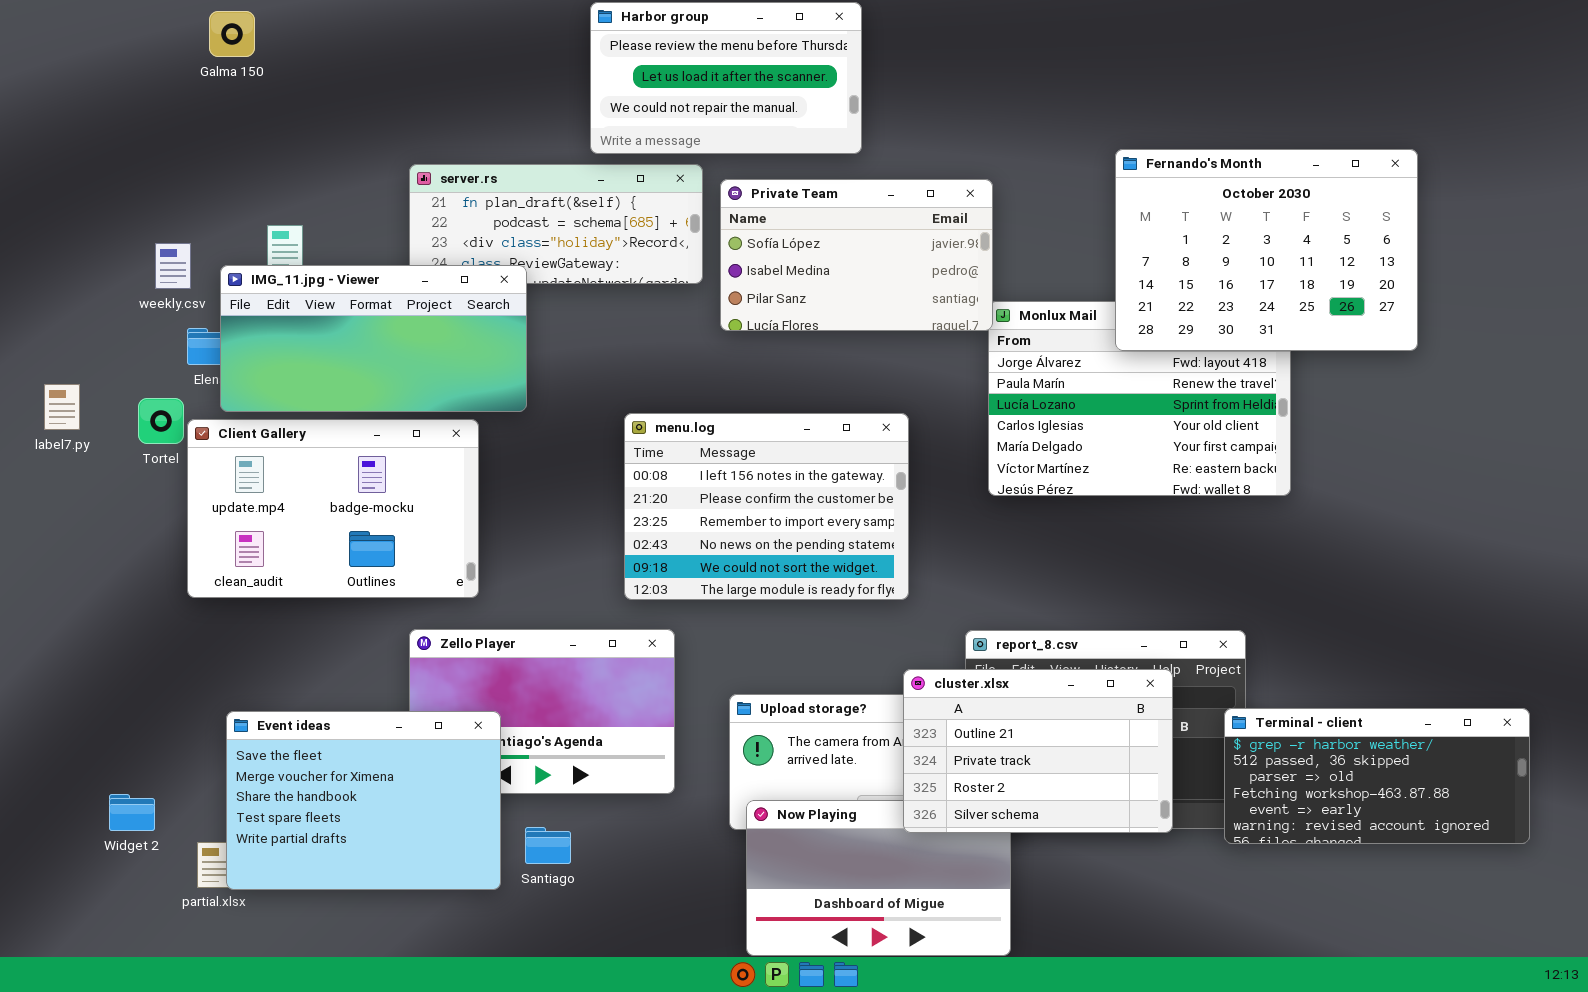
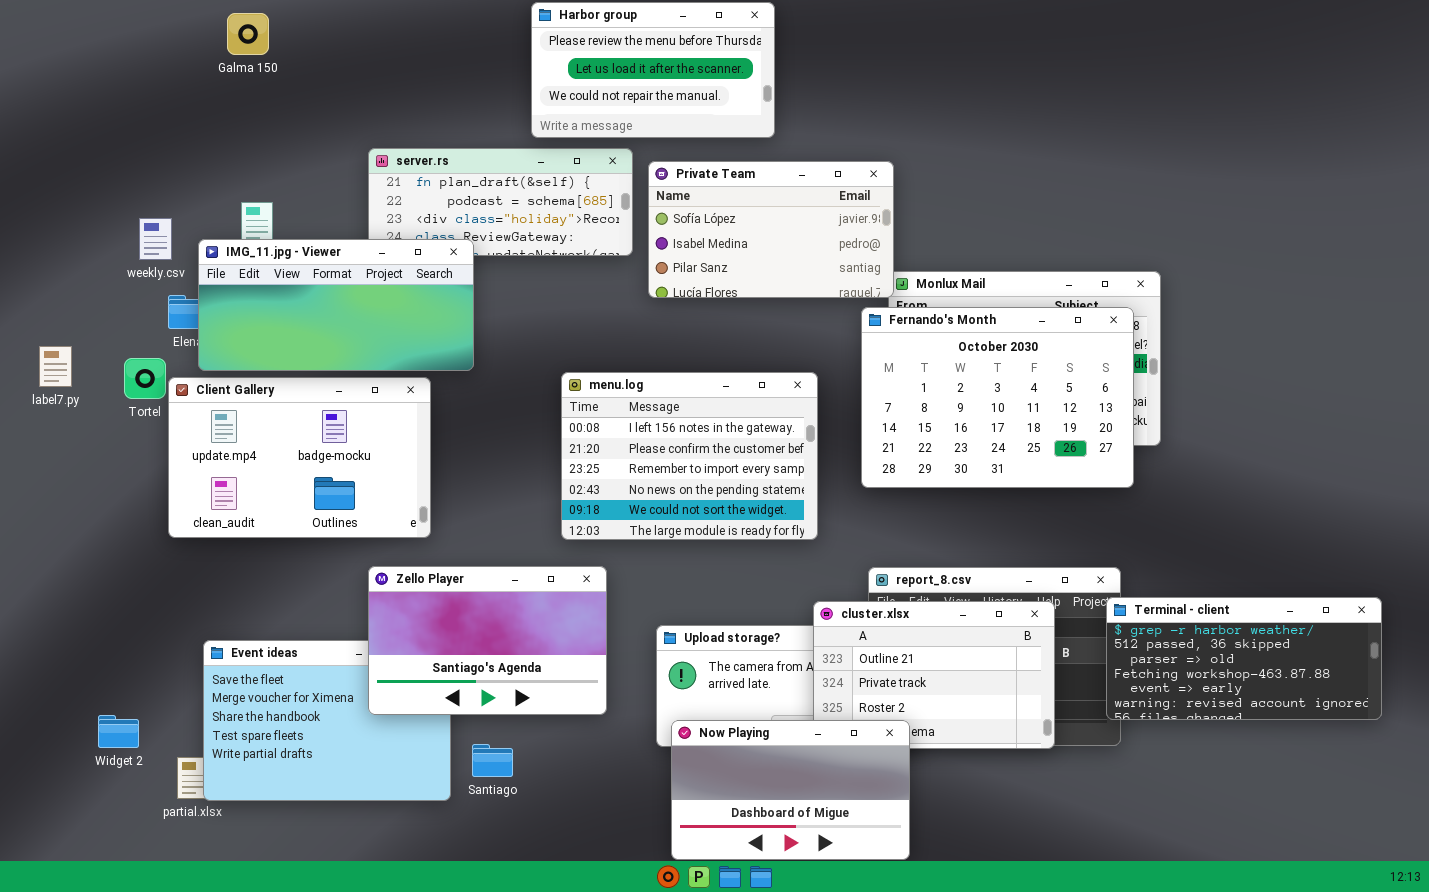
Galma 150: [209,11,255,57] -> [227,13,269,55], moved
Fernando's Month: [1115,149,1418,351] -> [861,307,1134,488], moved
Zello Player: [409,629,675,794] -> [368,566,607,715], raised
Terminal - client: [1224,708,1530,844] -> [1106,597,1382,720], moved
Now Playing: [746,800,1011,956] -> [671,720,910,860], raised

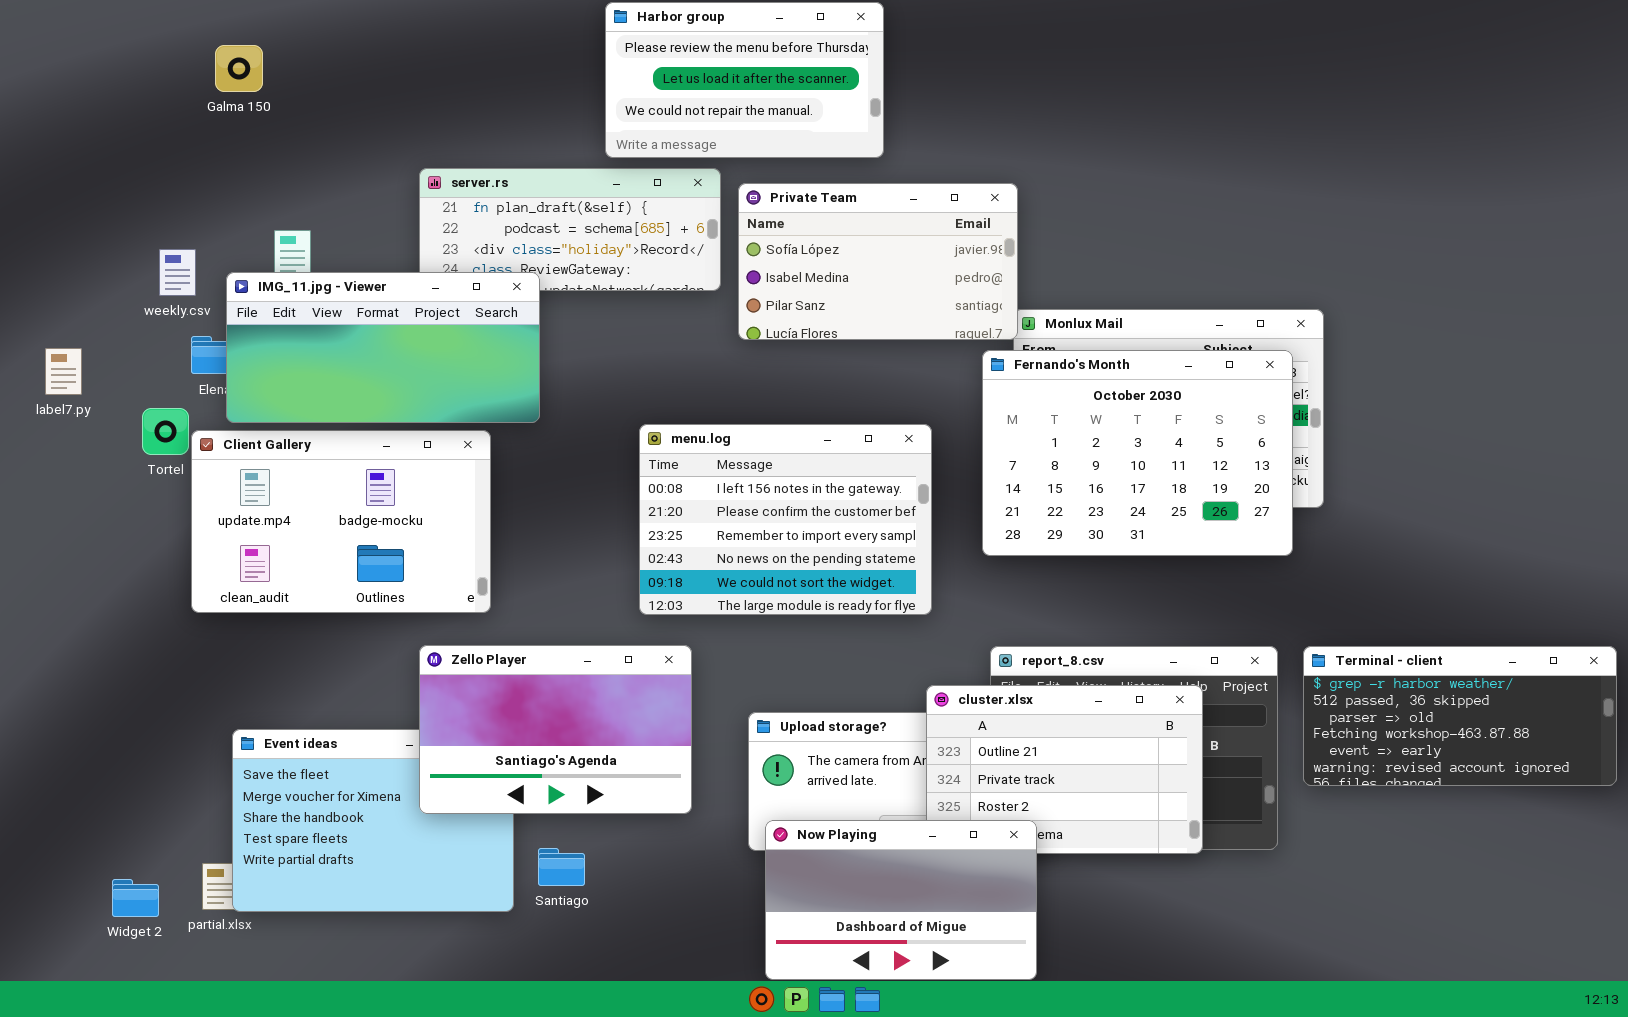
Galma 150: [227,13,269,55] -> [215,45,263,92], moved
label7.py: [39,346,72,387] -> [45,348,82,395], moved
Terminal - client: [1106,597,1382,720] -> [1303,646,1617,786], moved
Widget 2: [98,715,139,748] -> [112,879,159,917], moved

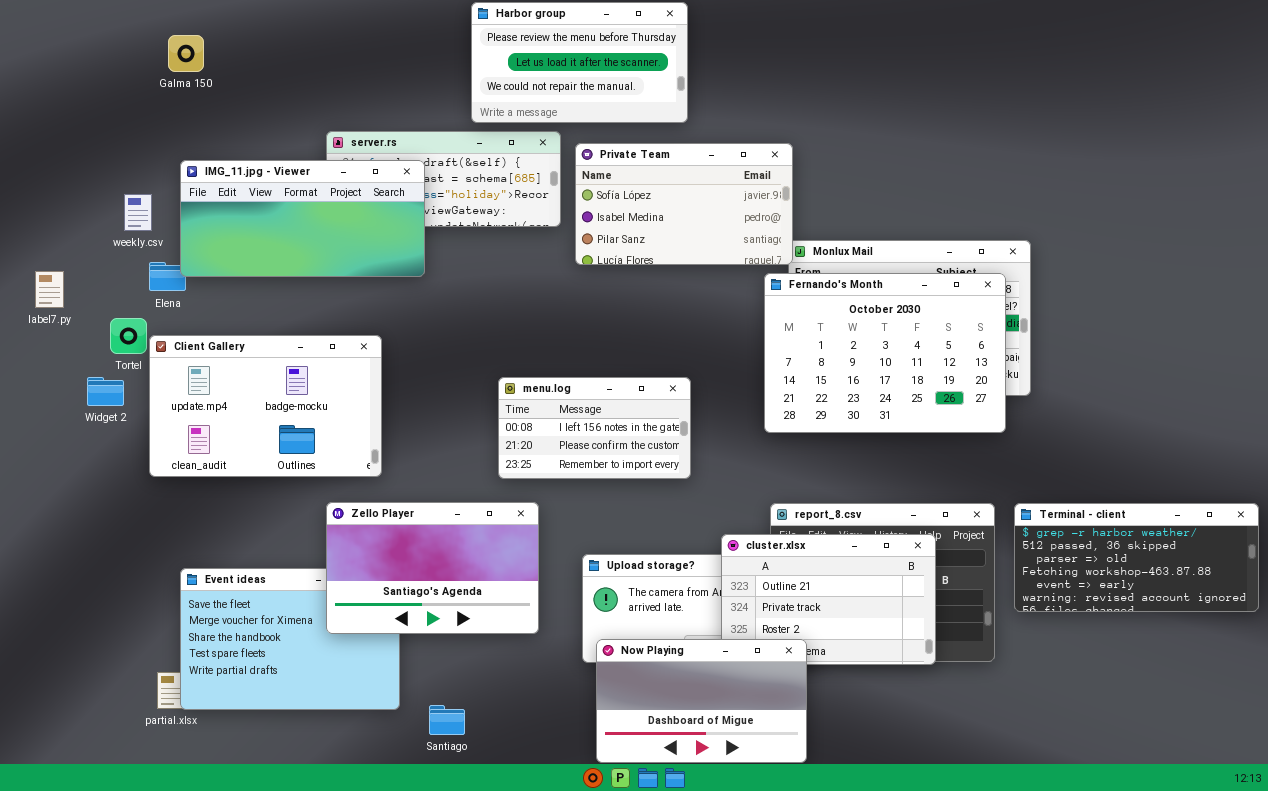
IMG_11.jpg - Viewer: [226,272,540,423] -> [180,160,425,277], moved
menu.log: [639,424,932,615] -> [498,377,691,479], resized
Santiago: [538,848,585,886] -> [429,705,465,735], moved
Widget 2: [112,879,159,917] -> [87,377,124,406], moved

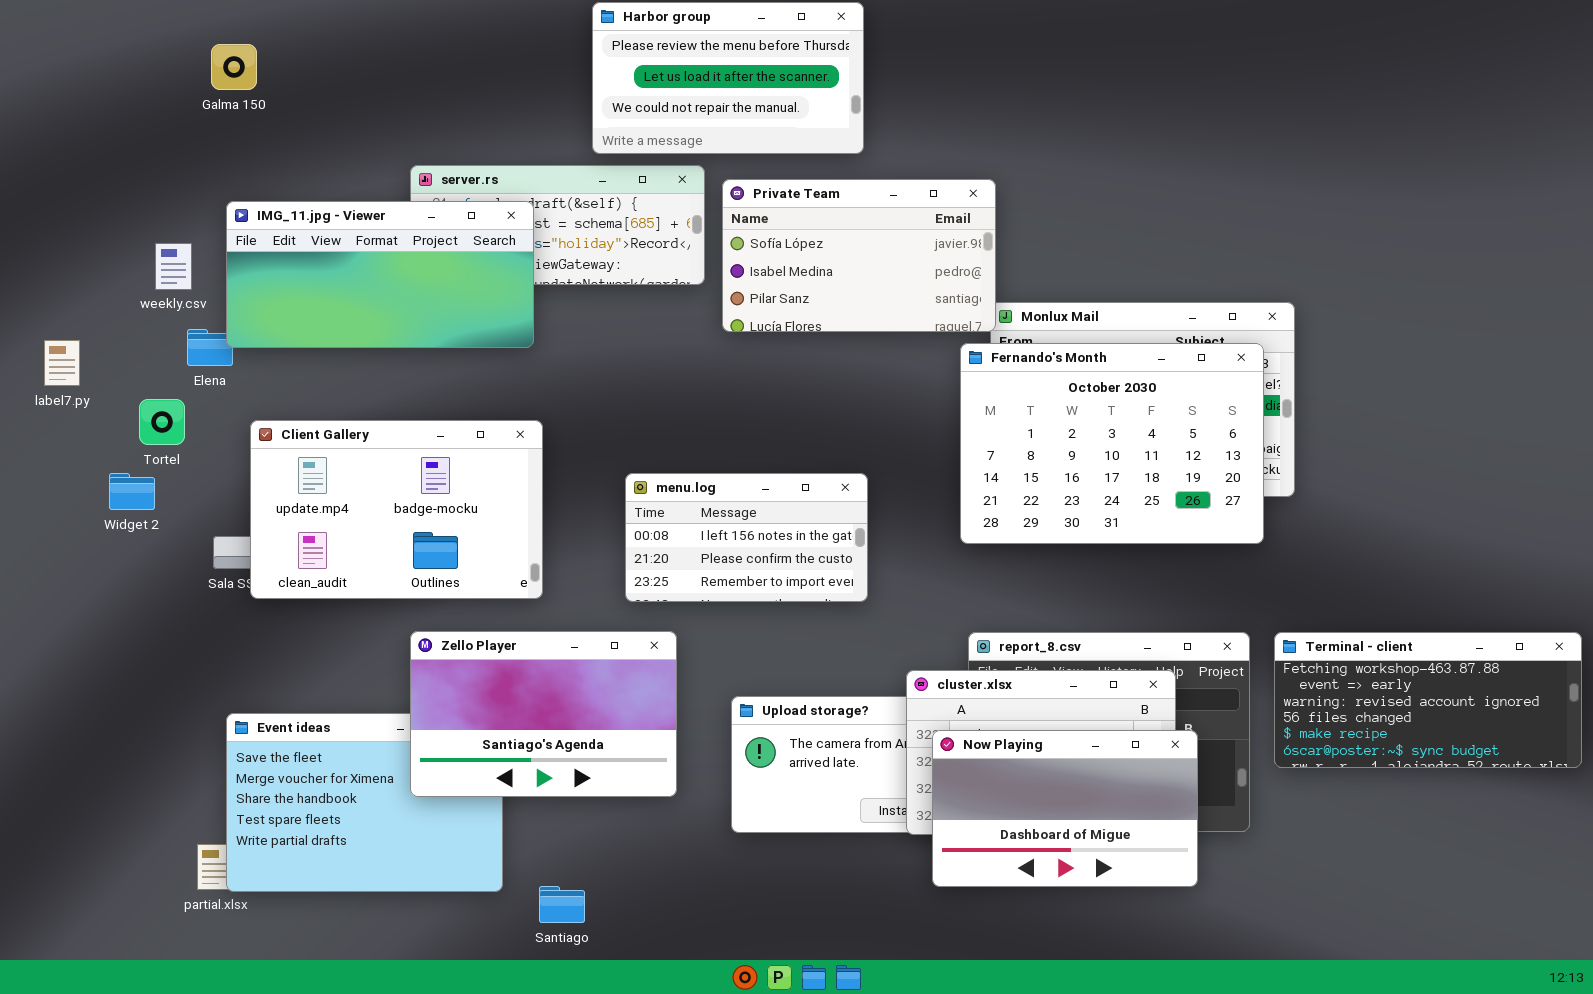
Client Gallery: [149,335,382,477] -> [250,420,543,599], moved
Terminal - client: [1014,503,1259,612] -> [1274,632,1582,768], scrolled down 3 rows
Now Playing: [596,639,807,763] -> [932,730,1198,887], moved

